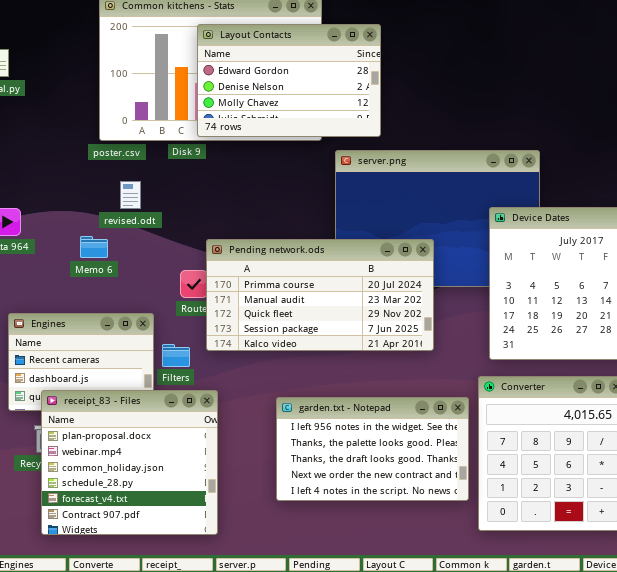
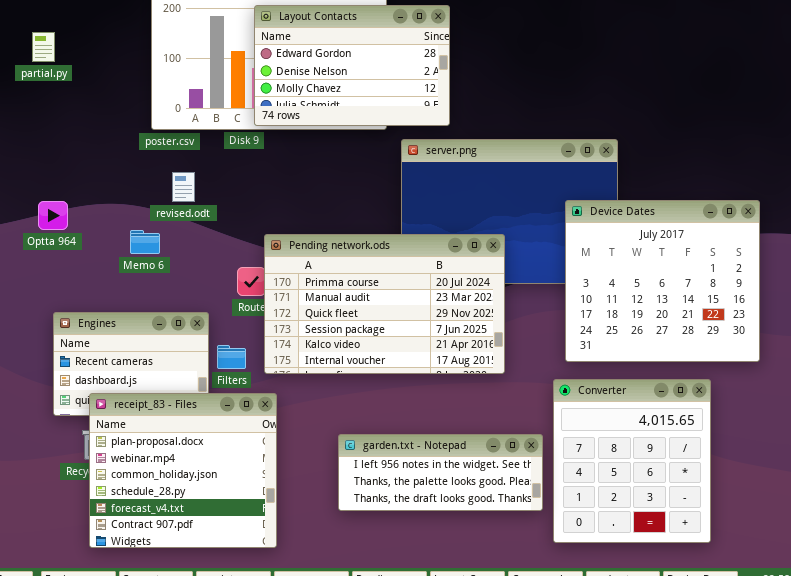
Pending network.ods: [206,239,434,351] -> [264,234,505,374], resized
garden.txt - Notepad: [276,397,469,501] -> [338,434,543,511], resized

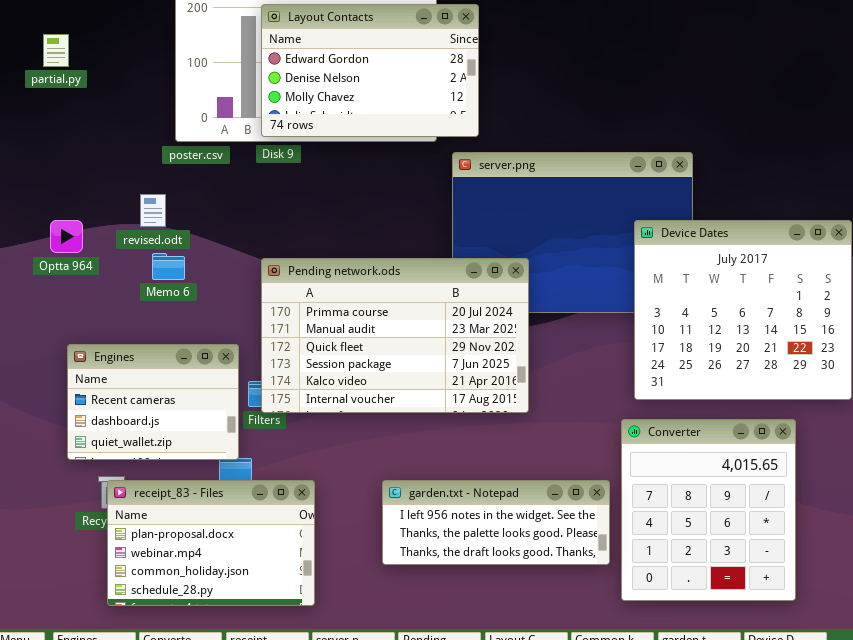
Layout Contacts: [254,5,450,126] -> [261,4,479,137], moved
revised.odt: [172,172,195,202] -> [140,194,166,227], moved
Pending network.ods: [264,234,505,374] -> [261,258,529,413], moved
receipt_83 - Files: [89,393,277,548] -> [107,480,315,606], resized

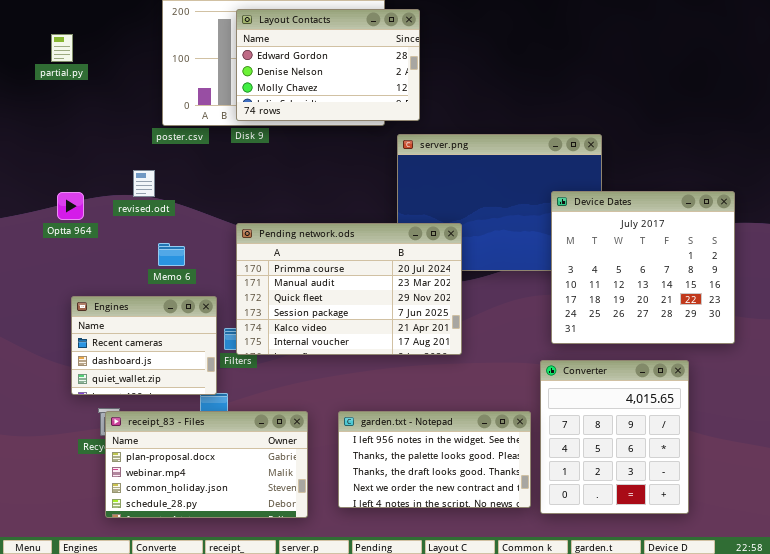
Memo 6: [152,253,185,280] -> [158,243,185,266], moved
receipt_83 - Files: [107,480,315,606] -> [105,411,308,518], resized
garden.txt - Notepad: [382,480,610,565] -> [338,411,531,508], resized

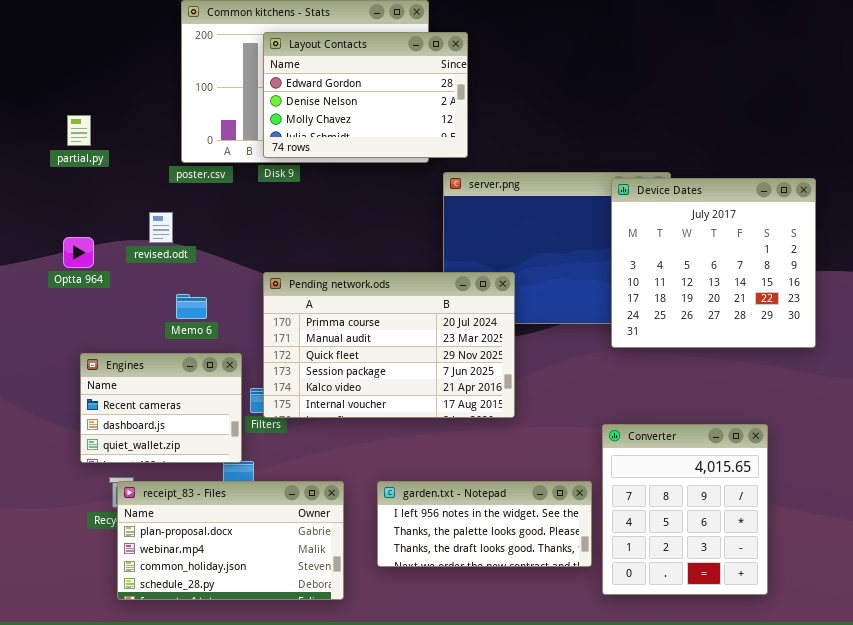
partial.py: [51,34,73,62] -> [67,115,91,146], moved
Device Dates: [551,191,735,344] -> [611,178,816,348], moved
garden.txt - Notepad: [338,411,531,508] -> [377,481,592,567], resized

